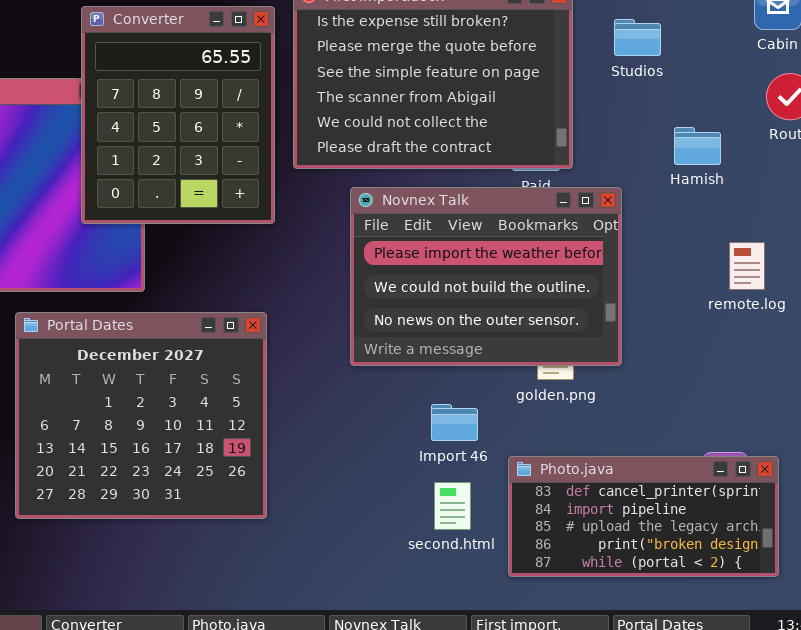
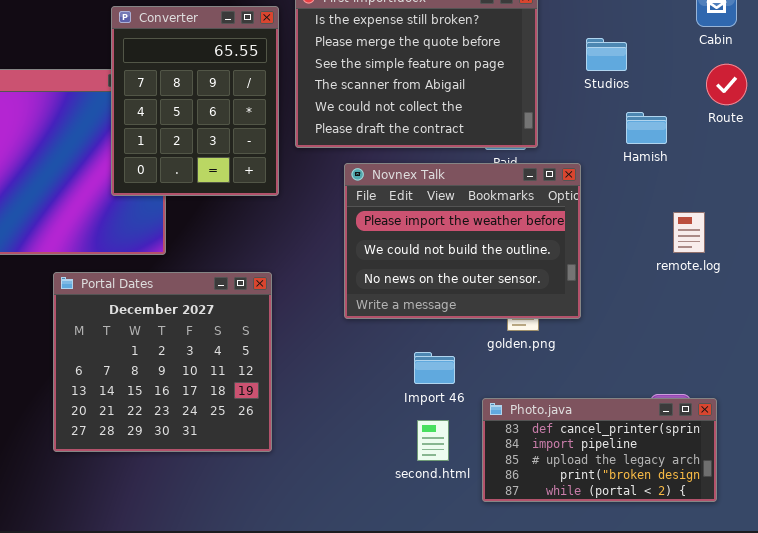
Studios: [614,19,661,56] -> [586,38,627,71], moved

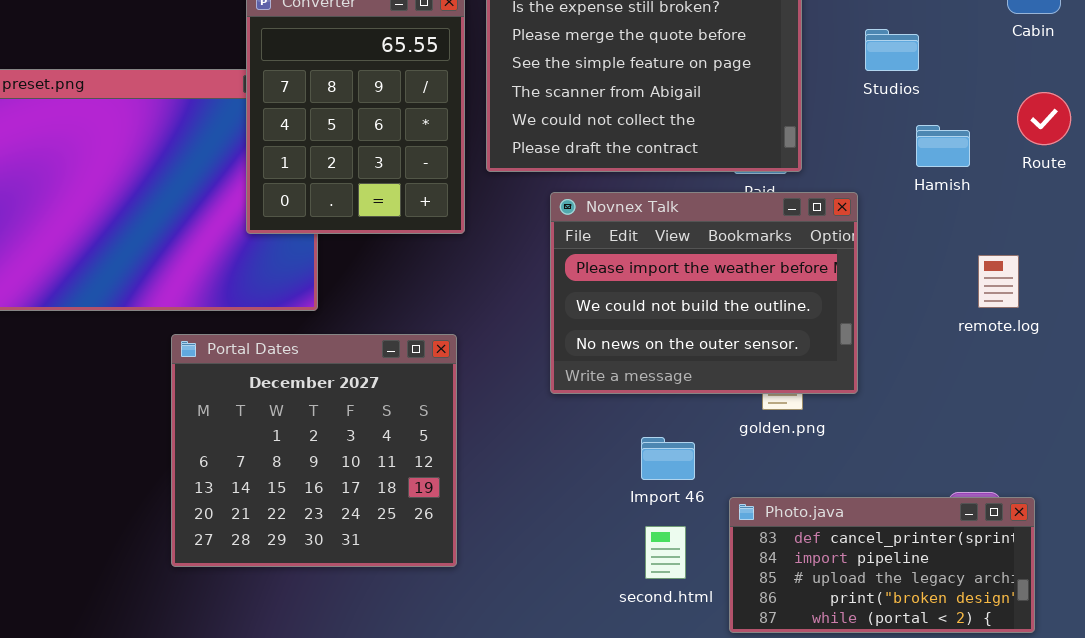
Route: [706,64,747,105] -> [1017,92,1071,145], moved

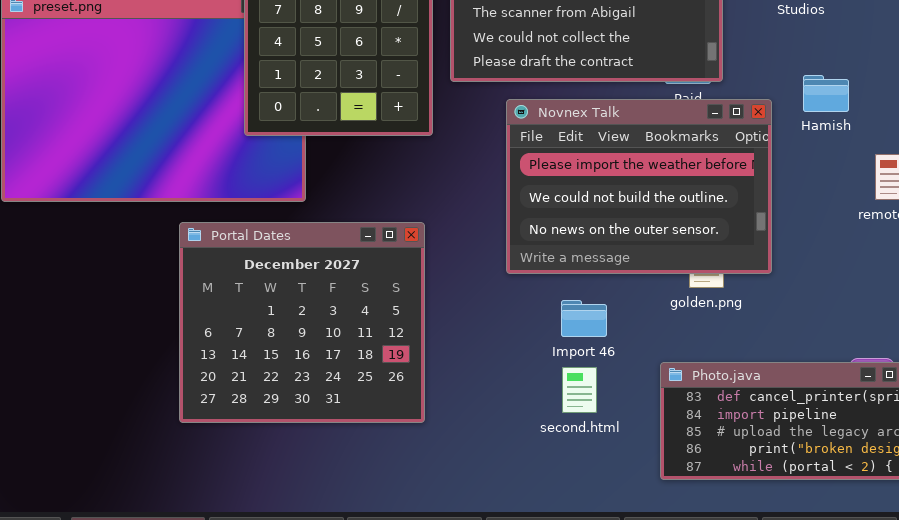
Hamish: [916,125,970,167] -> [803,75,849,112], moved
Import 46: [641,437,695,480] -> [561,300,607,337], moved
second.html: [645,526,686,579] -> [562,367,597,413], moved

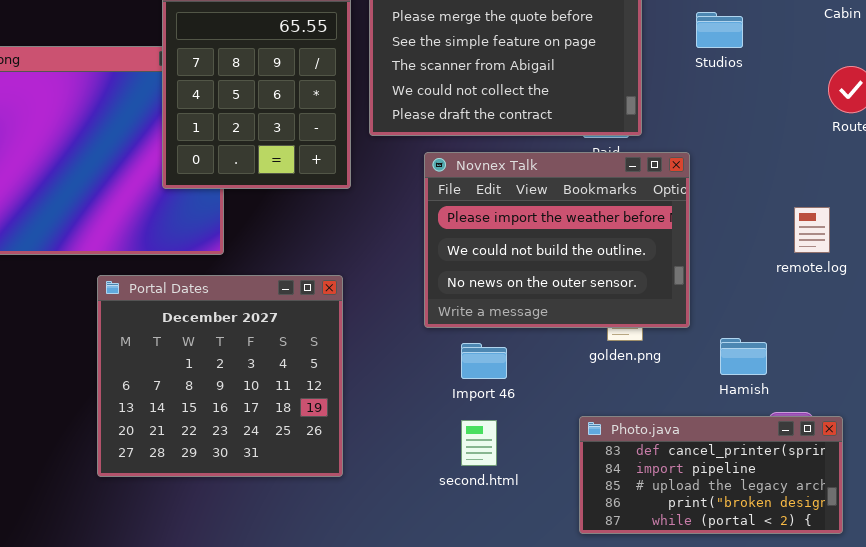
Hamish: [803,75,849,112] -> [720,338,767,375], moved
Import 46: [561,300,607,337] -> [461,343,507,379], moved
second.html: [562,367,597,413] -> [461,420,497,466], moved

